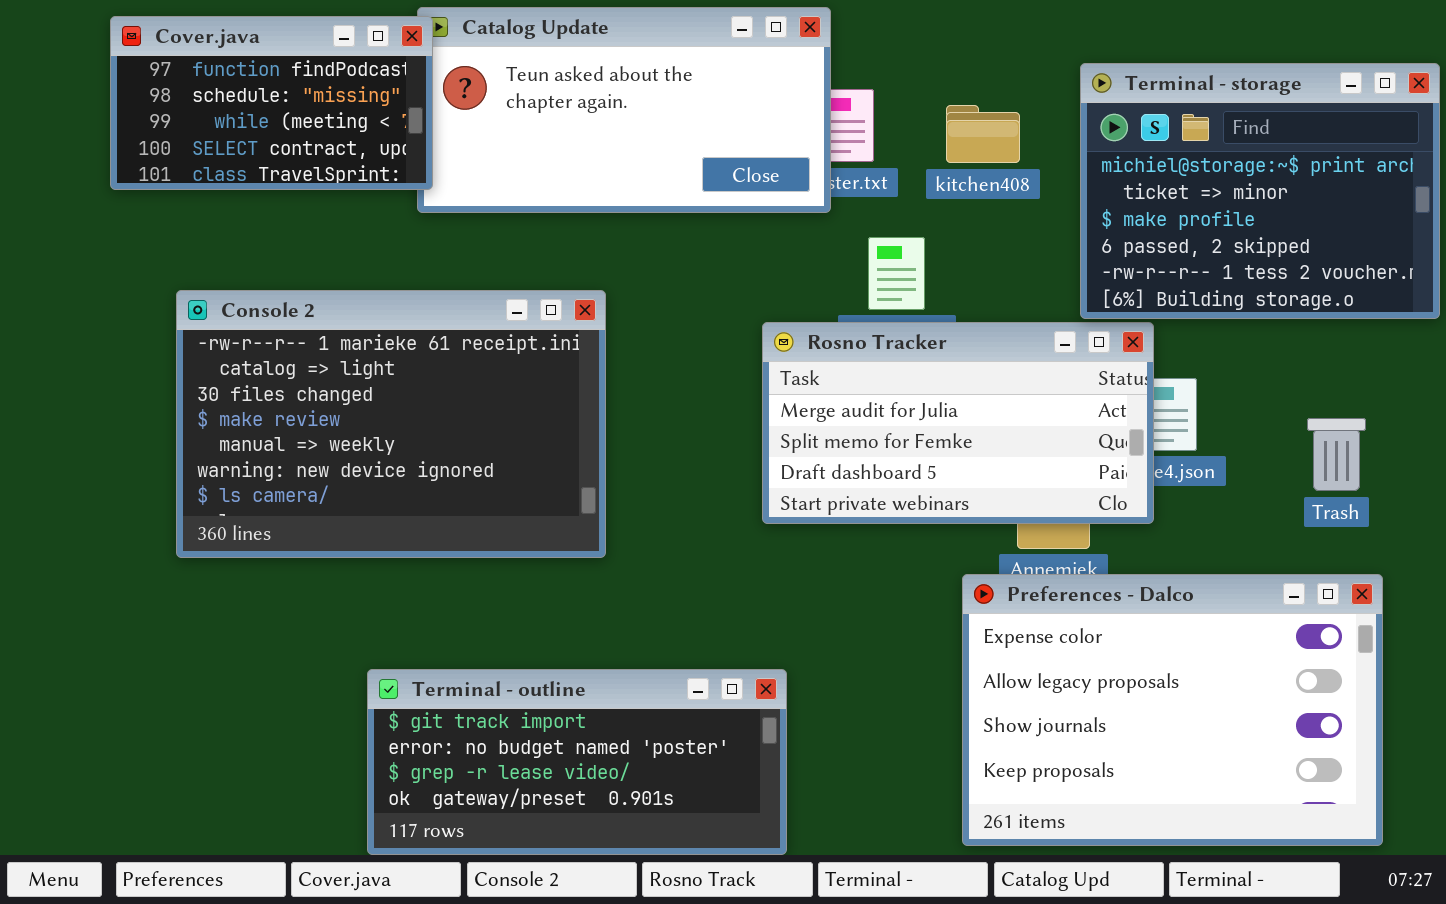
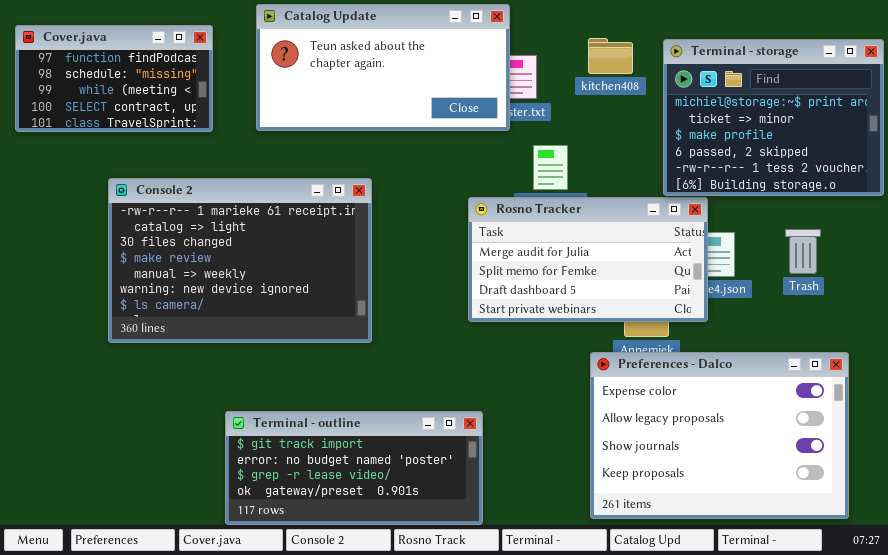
Cover.java: [110,16,433,190] -> [15,25,213,132], moved
kitchen408: [946,105,1020,163] -> [588,38,633,74], moved
Trash: [1307,418,1366,491] -> [785,229,821,274], moved

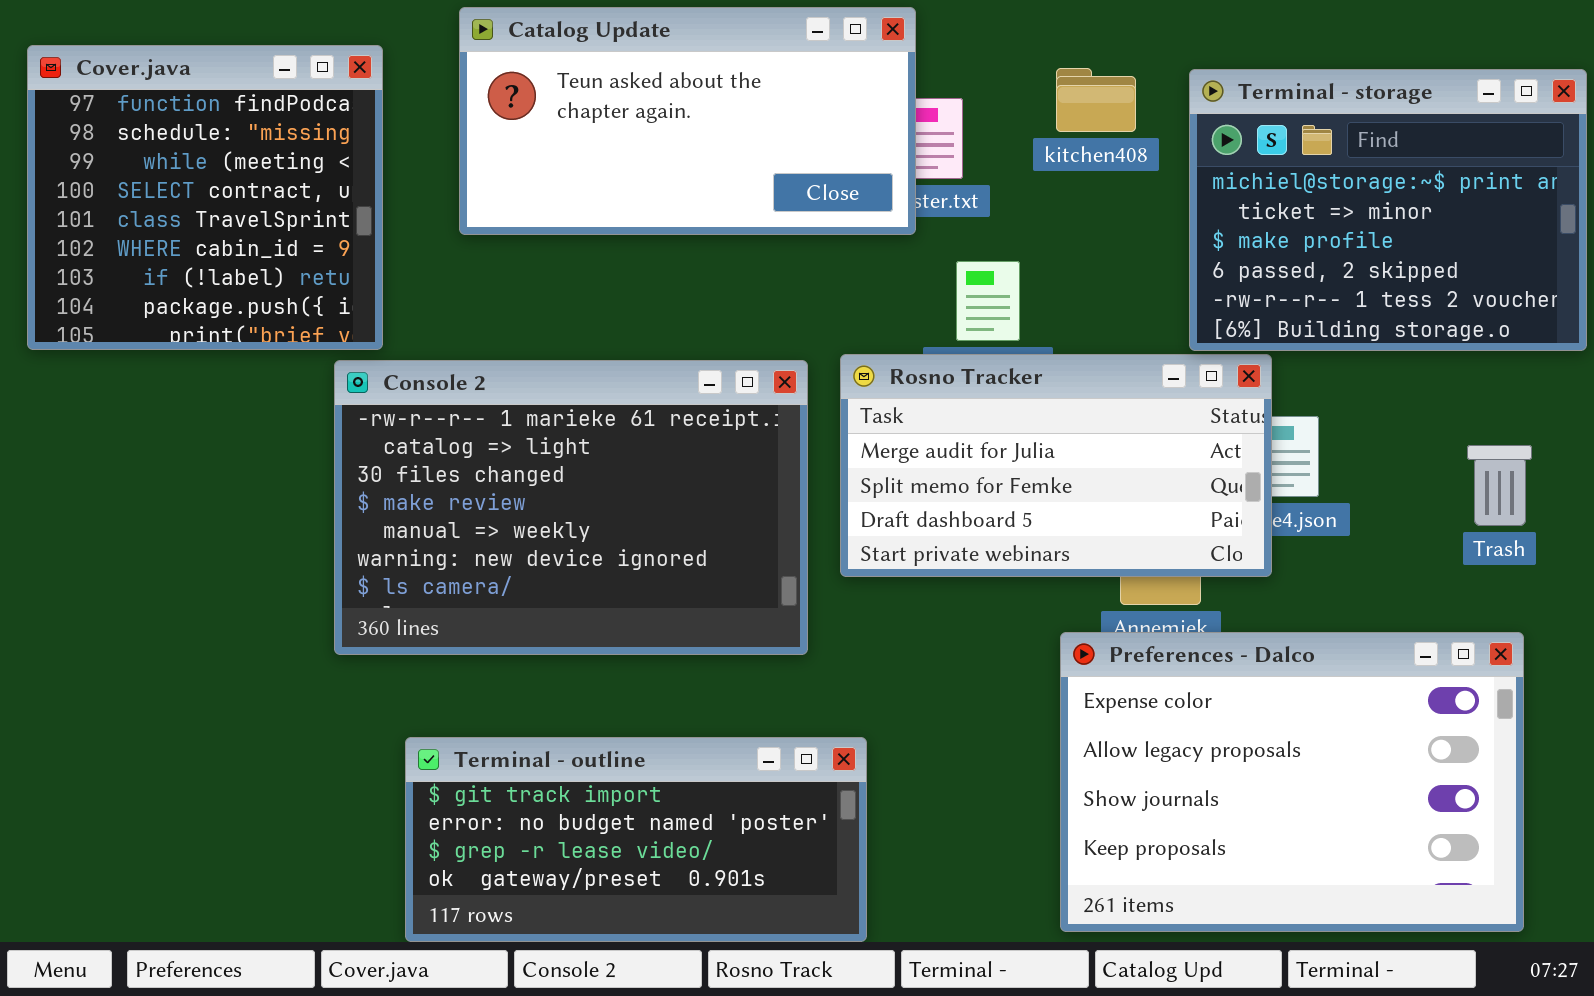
Cover.java: [15,25,213,132] -> [27,45,383,350], resized
Console 2: [108,178,372,343] -> [334,360,808,655], moved
Trash: [785,229,821,274] -> [1467,445,1532,526], moved

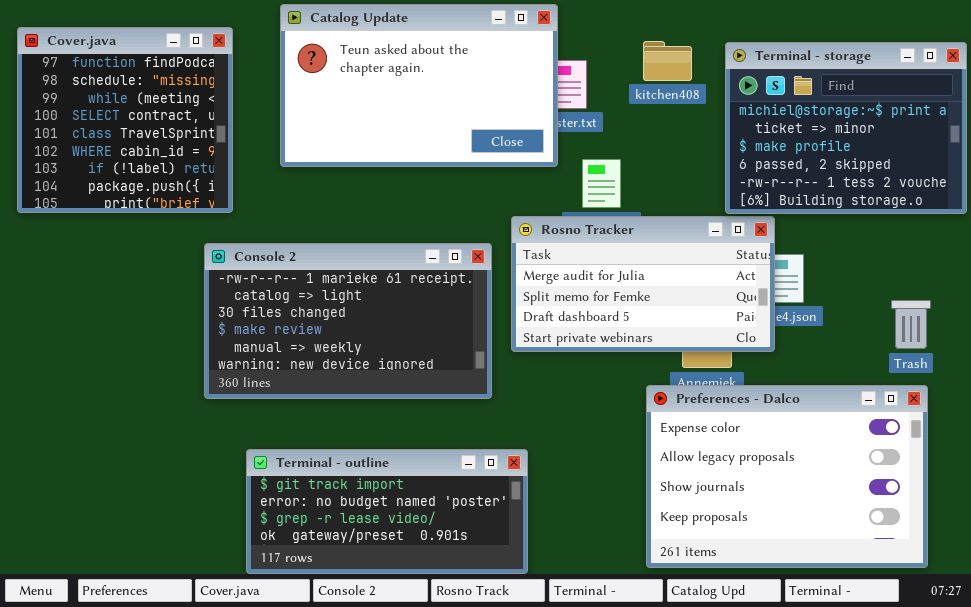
Catalog Update: [459,7,916,235] -> [280,4,558,167], resized
Console 2: [334,360,808,655] -> [204,243,492,399], resized
Trash: [1467,445,1532,526] -> [891,300,931,349], moved

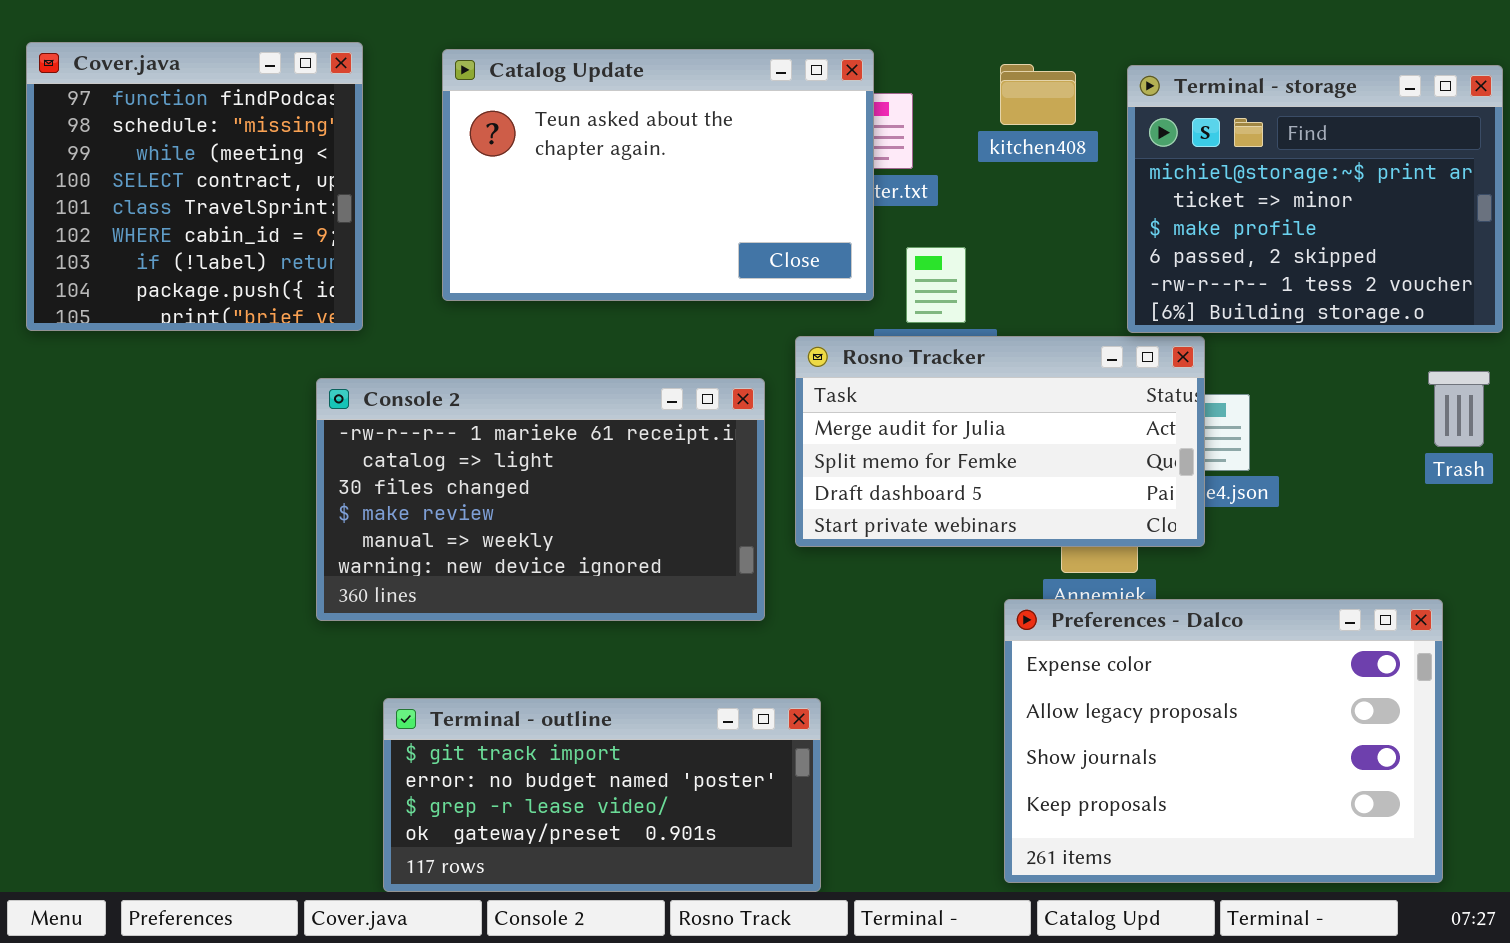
Catalog Update: [280,4,558,167] -> [442,49,874,301], moved
Trash: [891,300,931,349] -> [1428,371,1490,447], moved

